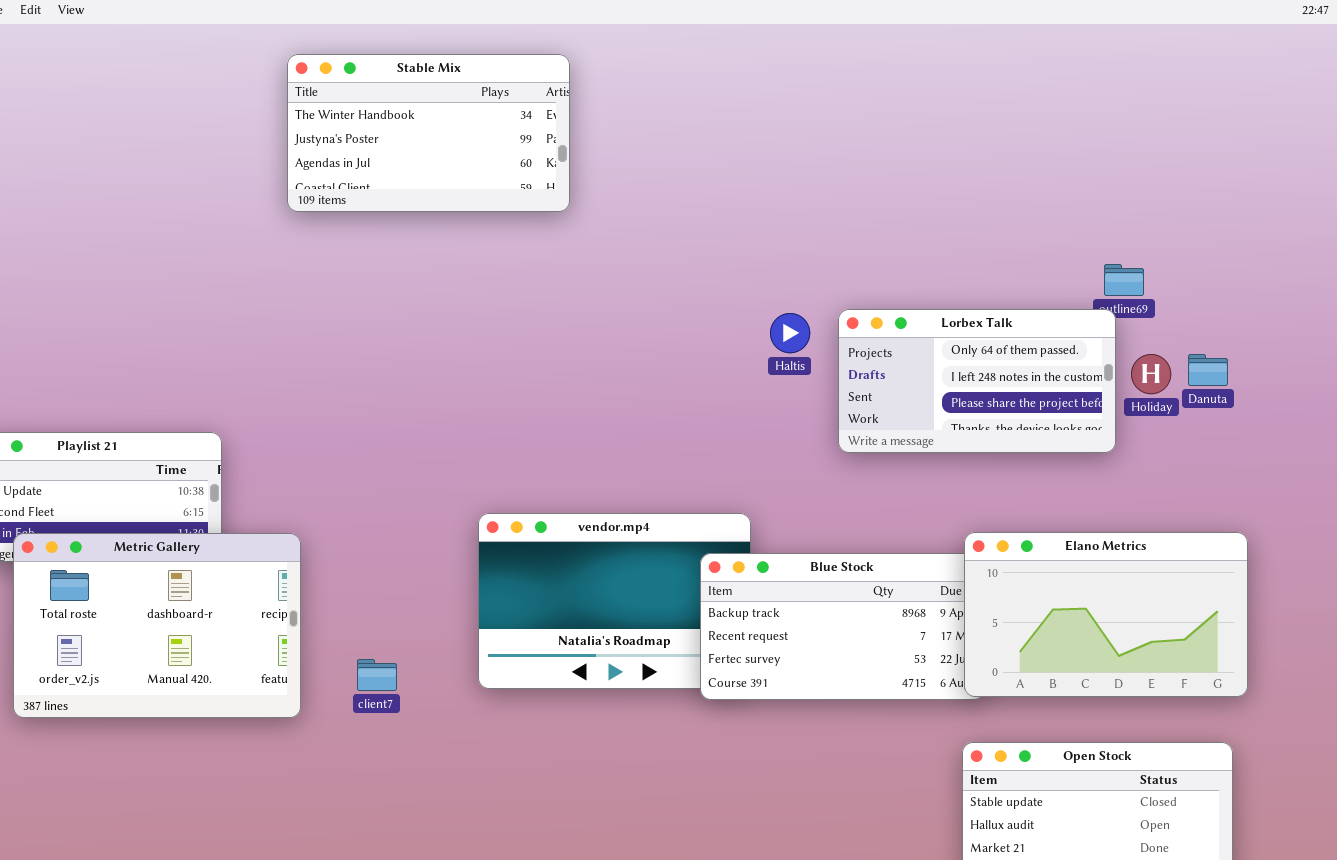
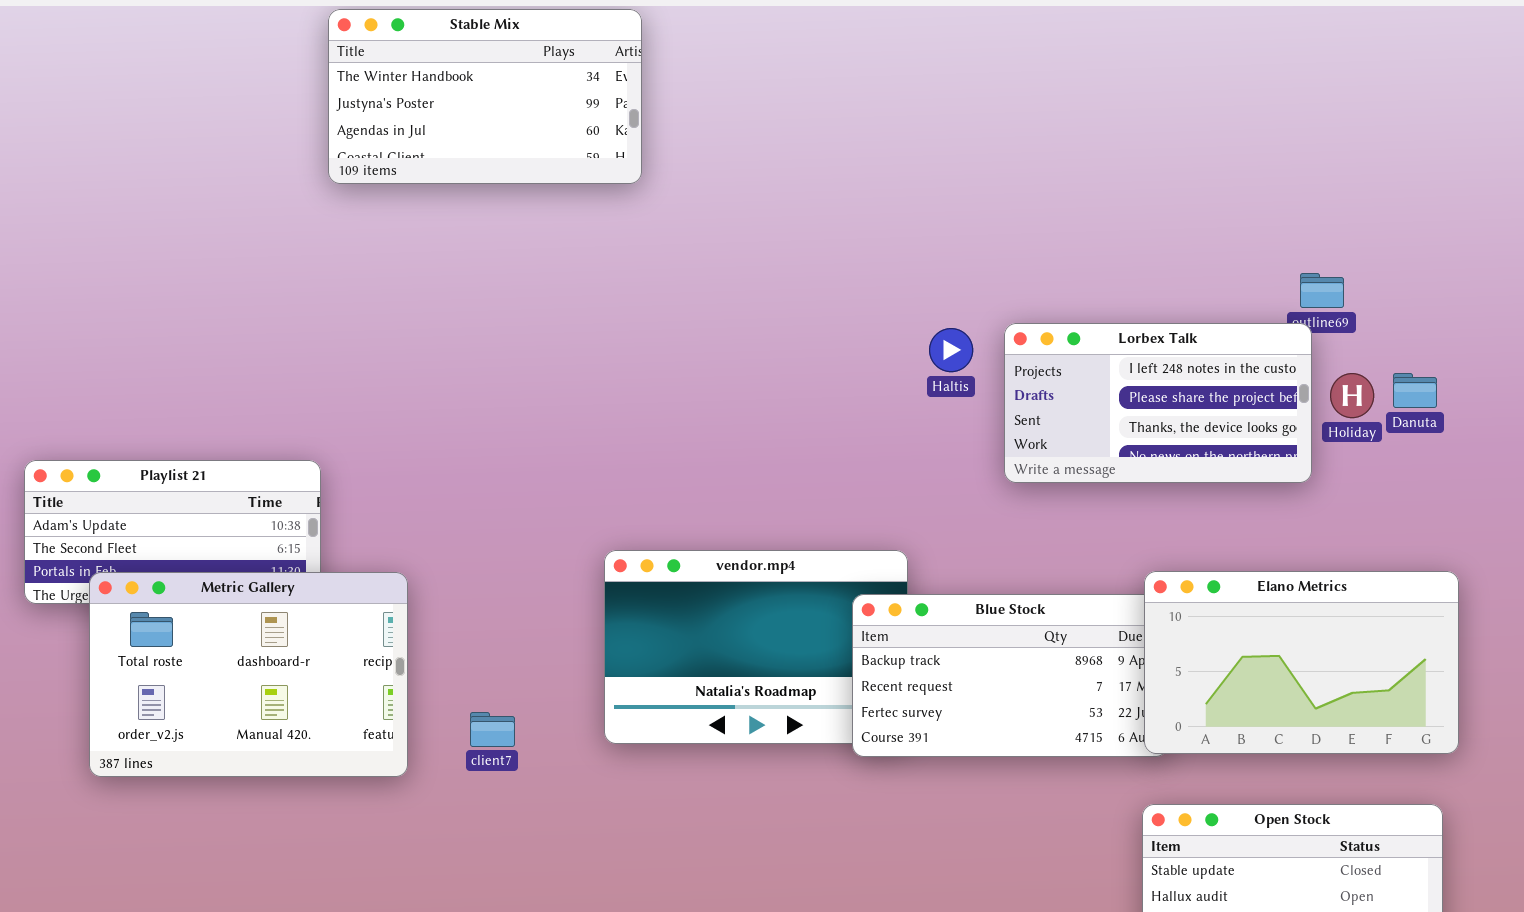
Stable Mix: [287,54,570,212] -> [328,9,642,184], moved
Lorbex Talk: [838,309,1116,453] -> [1004,323,1312,483], scrolled down 1 row

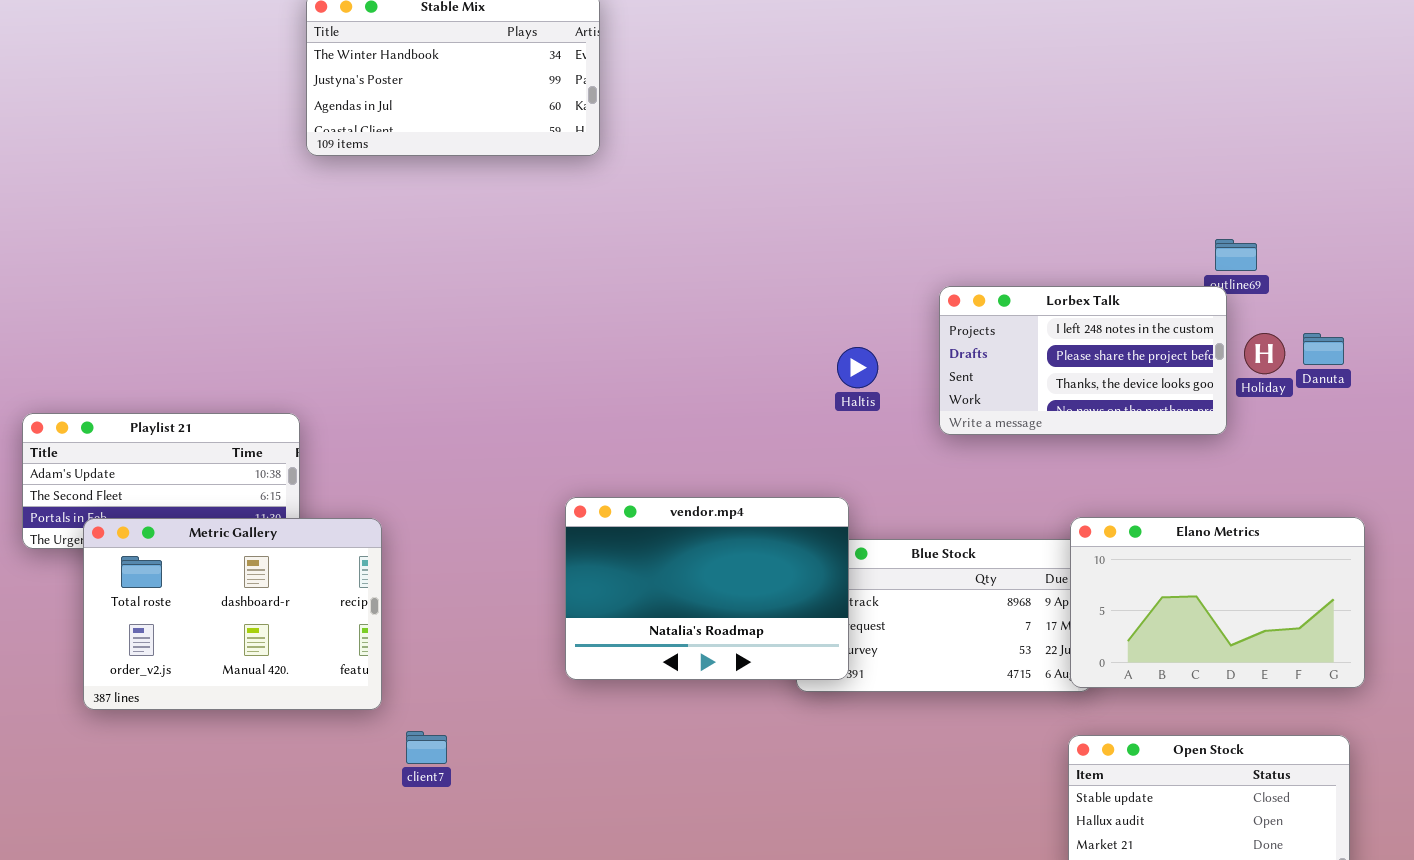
Haltis: [929,328,973,372] -> [837,347,878,388], moved
vendor.mp4: [604,550,908,744] -> [565,497,849,680], raised
client7: [470,712,515,747] -> [406,731,447,764], moved

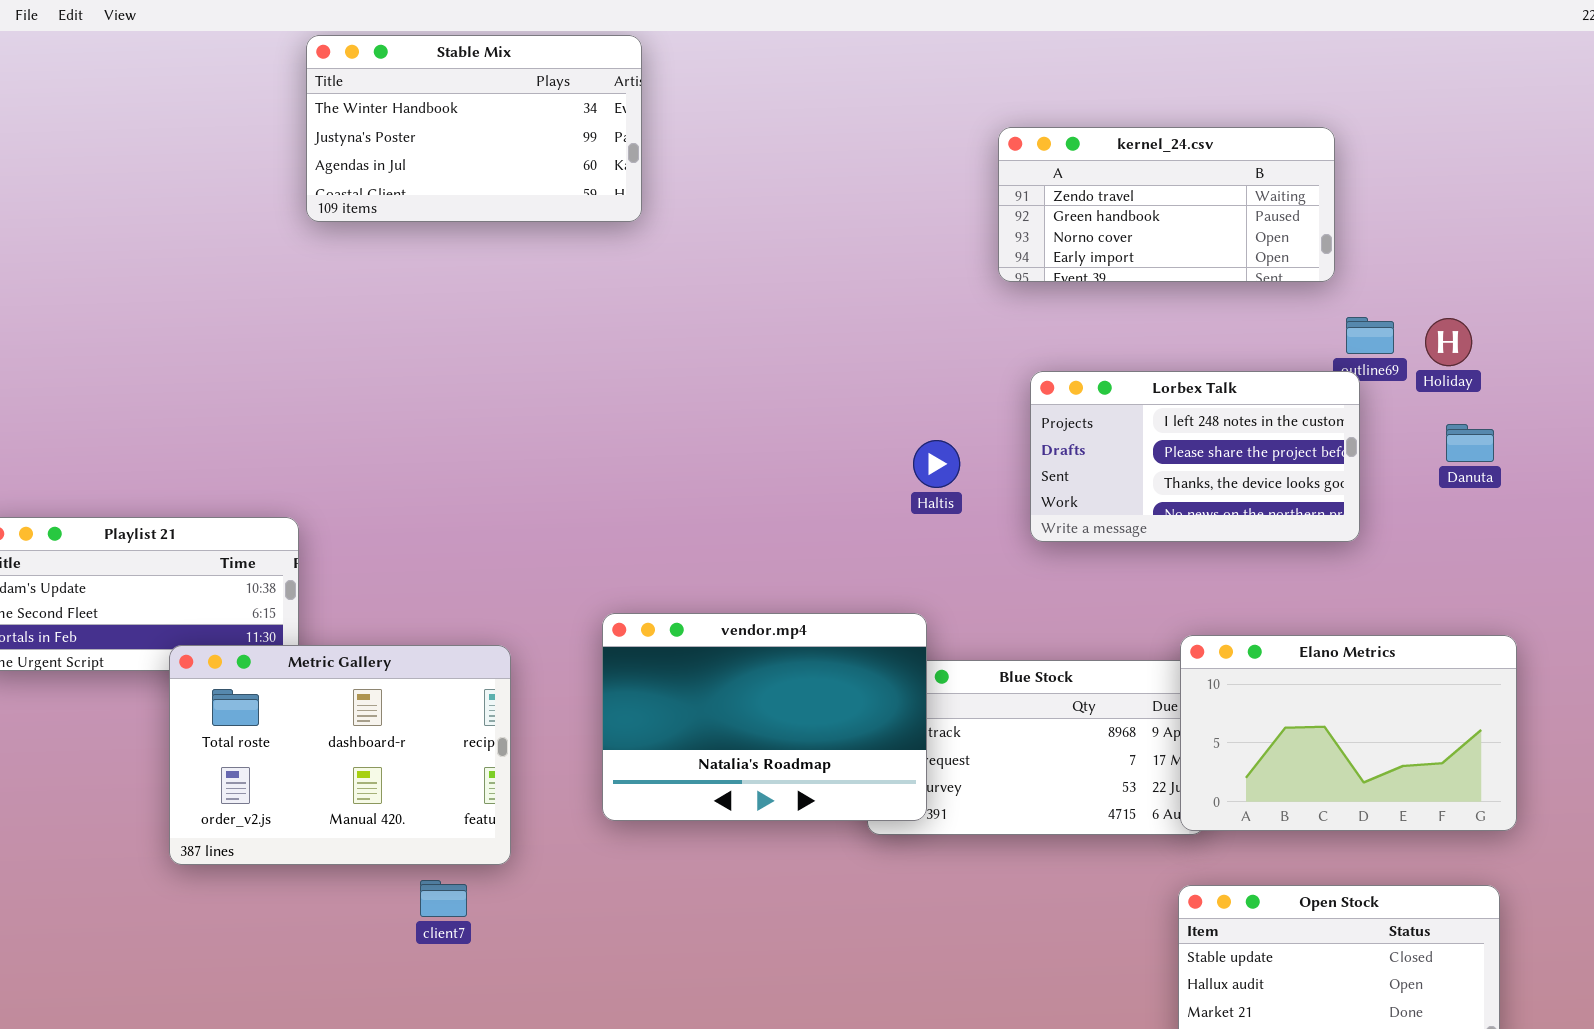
kernel_24.csv: none -> [998,127,1335,282], opened
Holiday: [1244,333,1285,374] -> [1425,318,1472,366], moved
Metric Gallery: [83,518,382,710] -> [169,645,511,865], moved

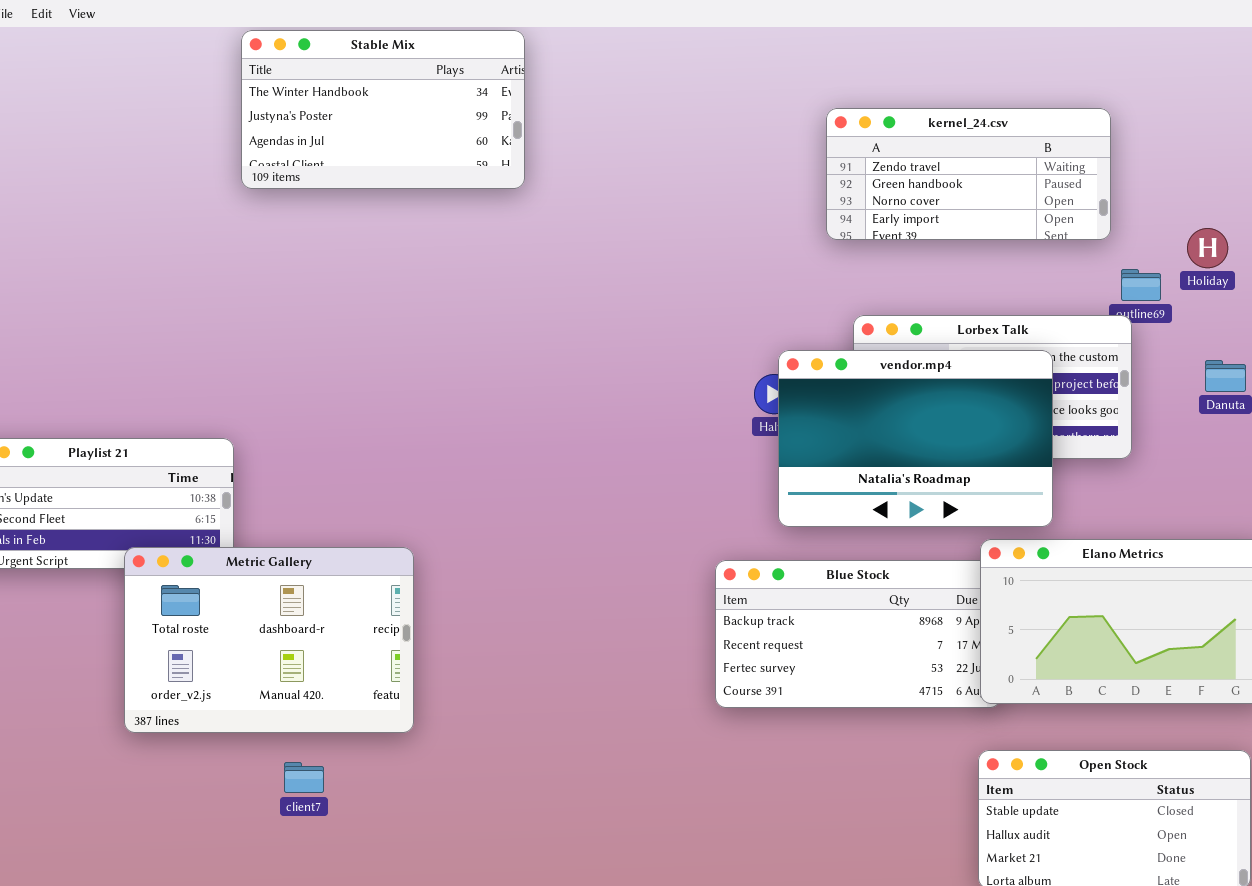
Holiday: [1425,318,1472,366] -> [1187,228,1228,268], moved
vendor.mp4: [602,613,927,821] -> [778,350,1053,527], moved
client7: [420,880,467,917] -> [284,762,324,793], moved

